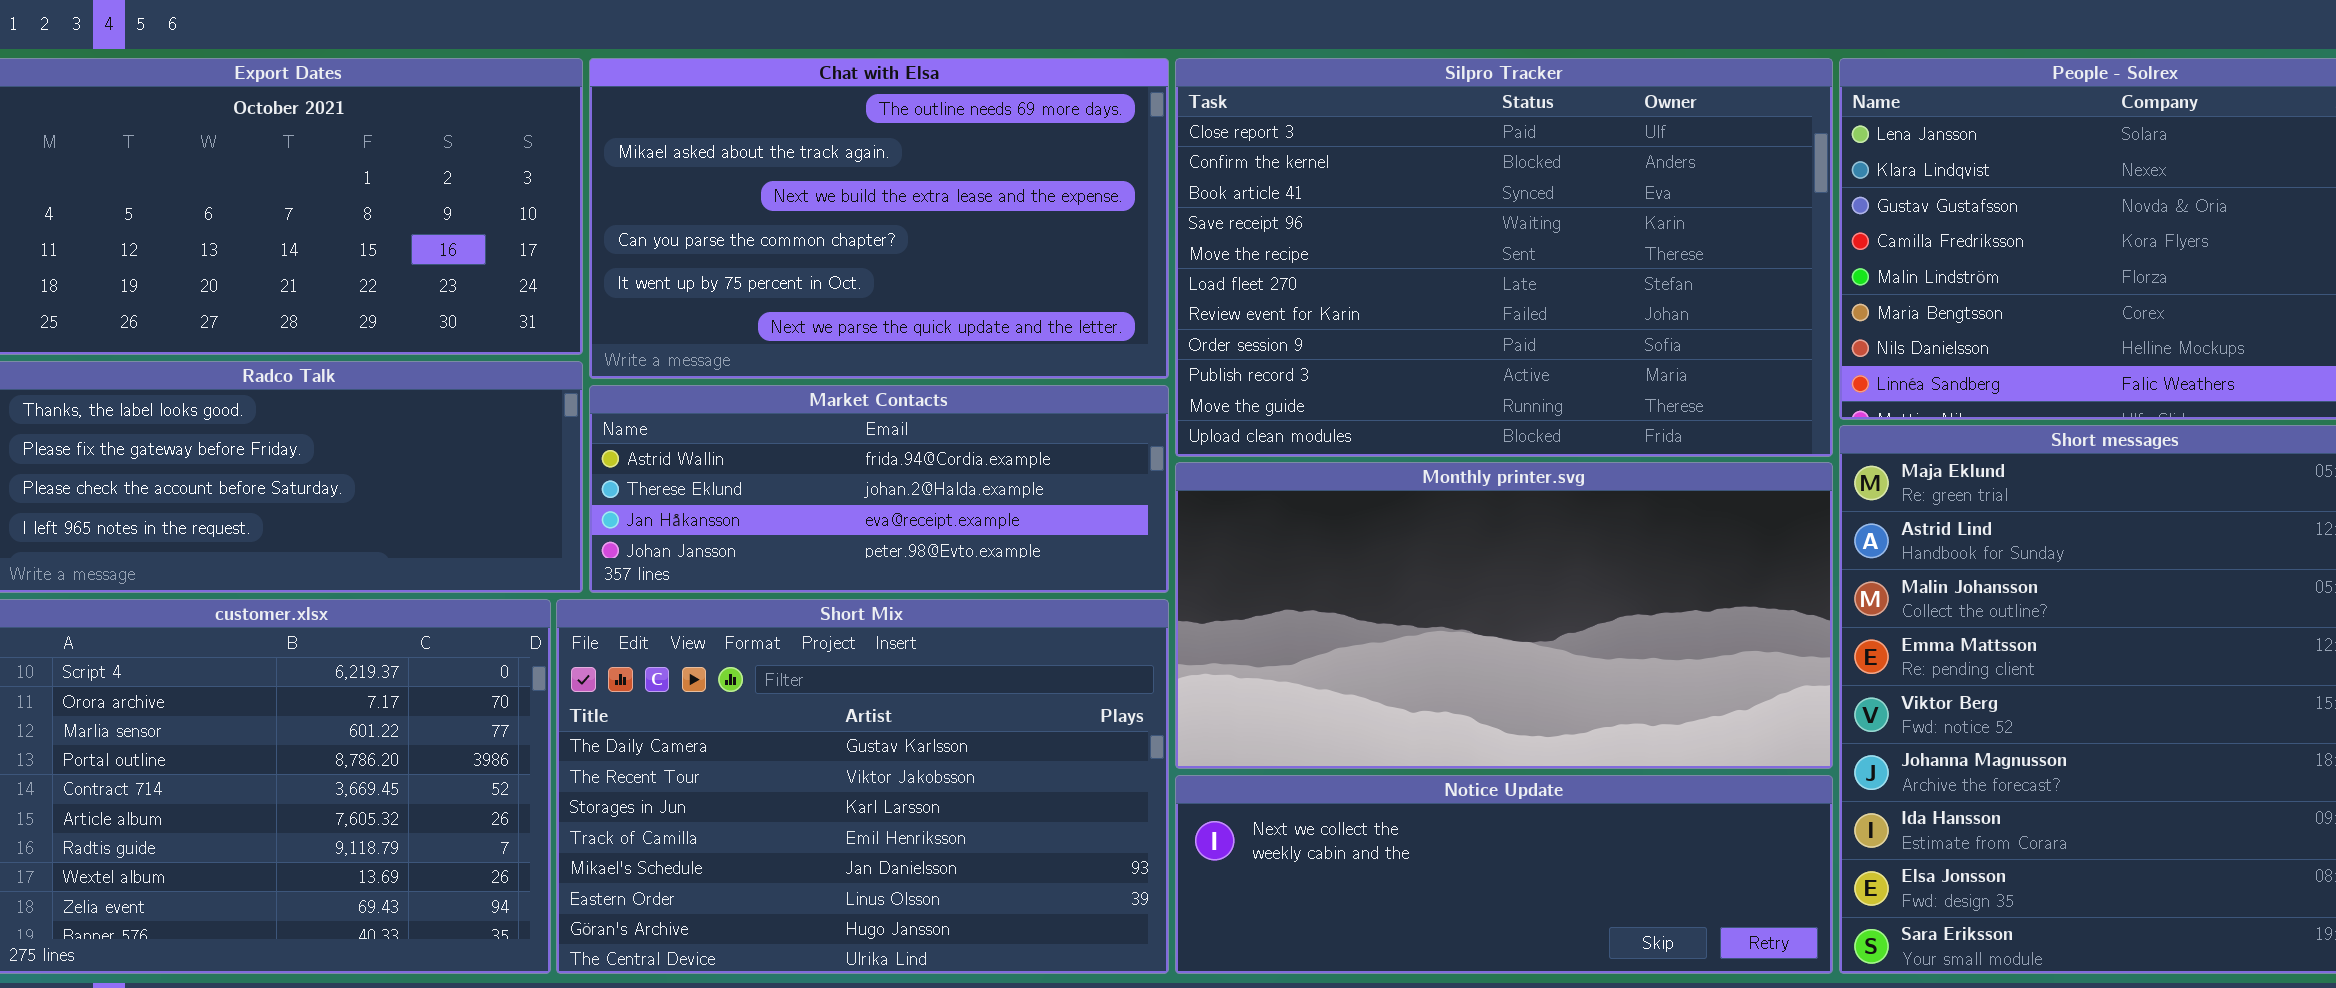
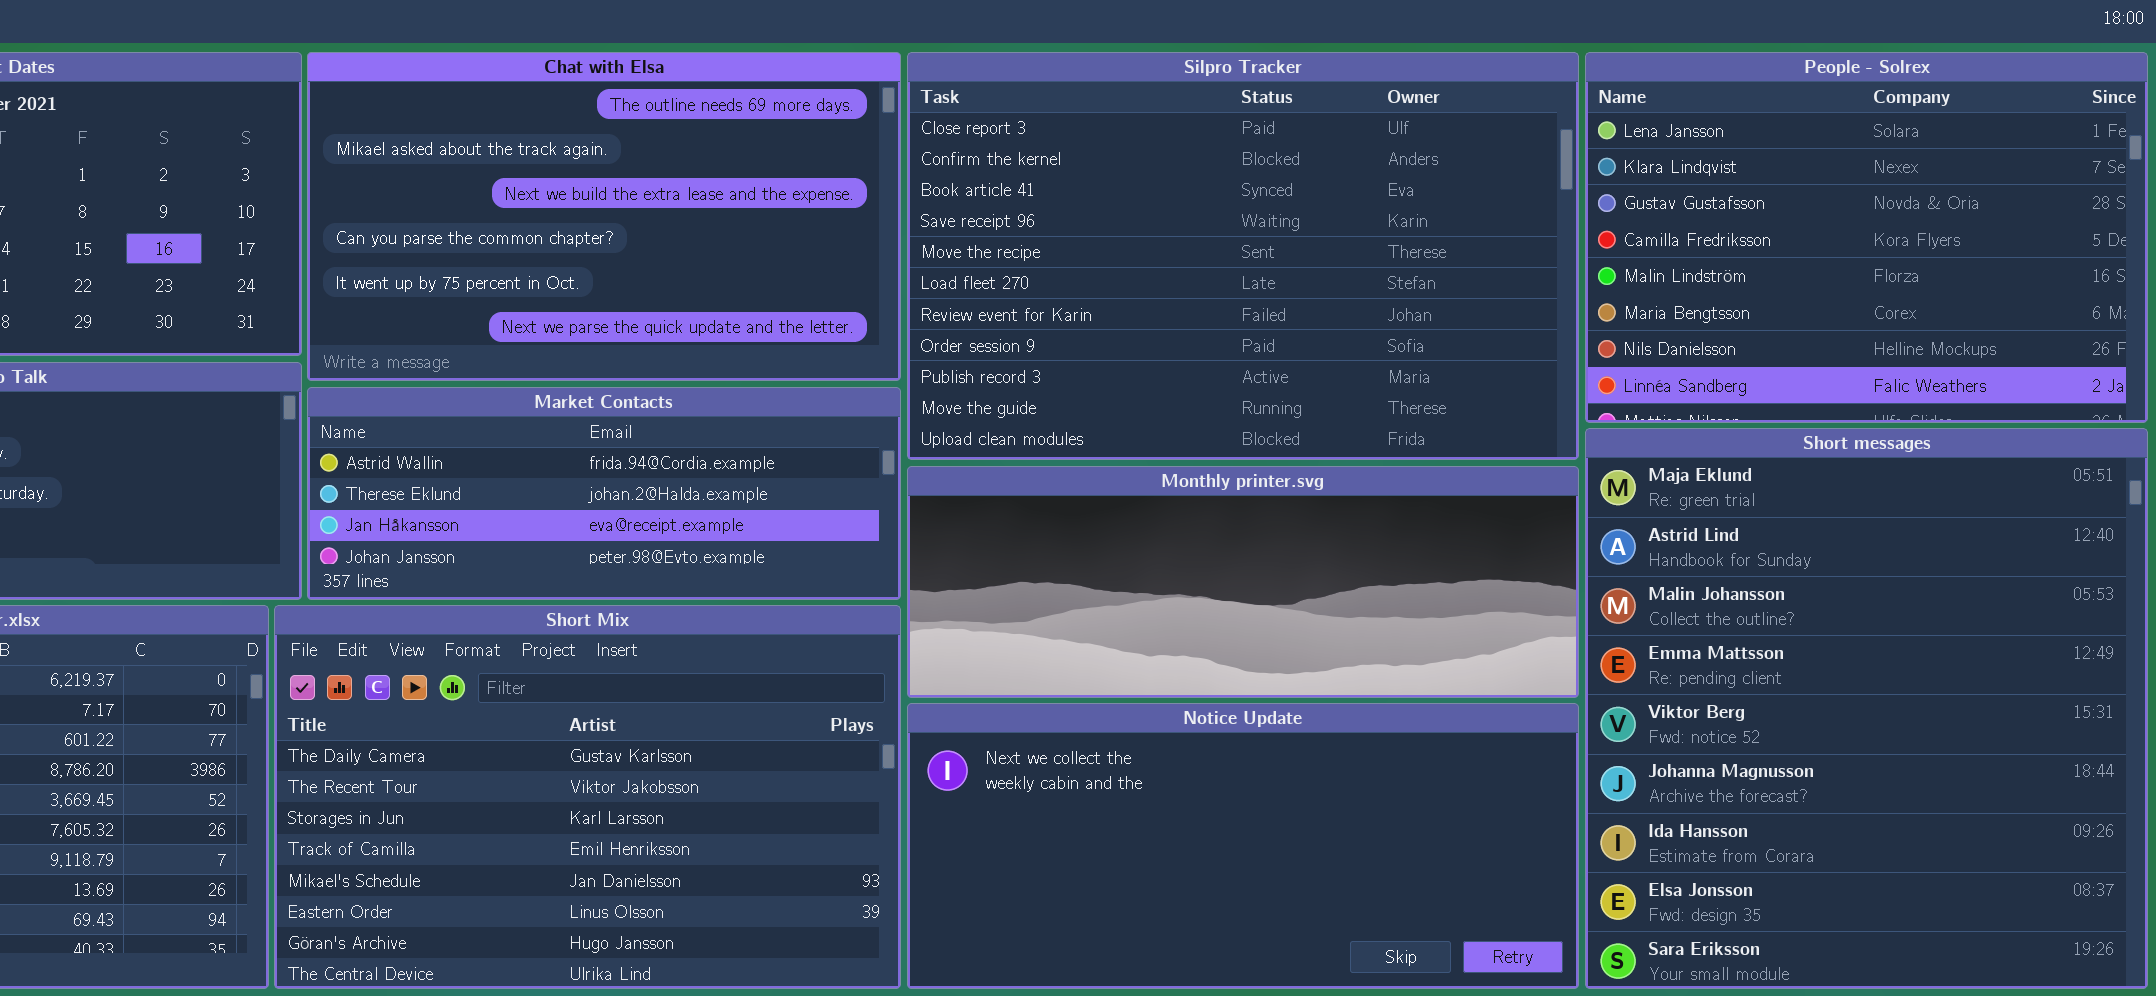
Monthly printer.svg: [1175,462,1833,769] -> [907,466,1579,698], resized
Notice Update: [1175,775,1833,974] -> [907,703,1579,989], resized

